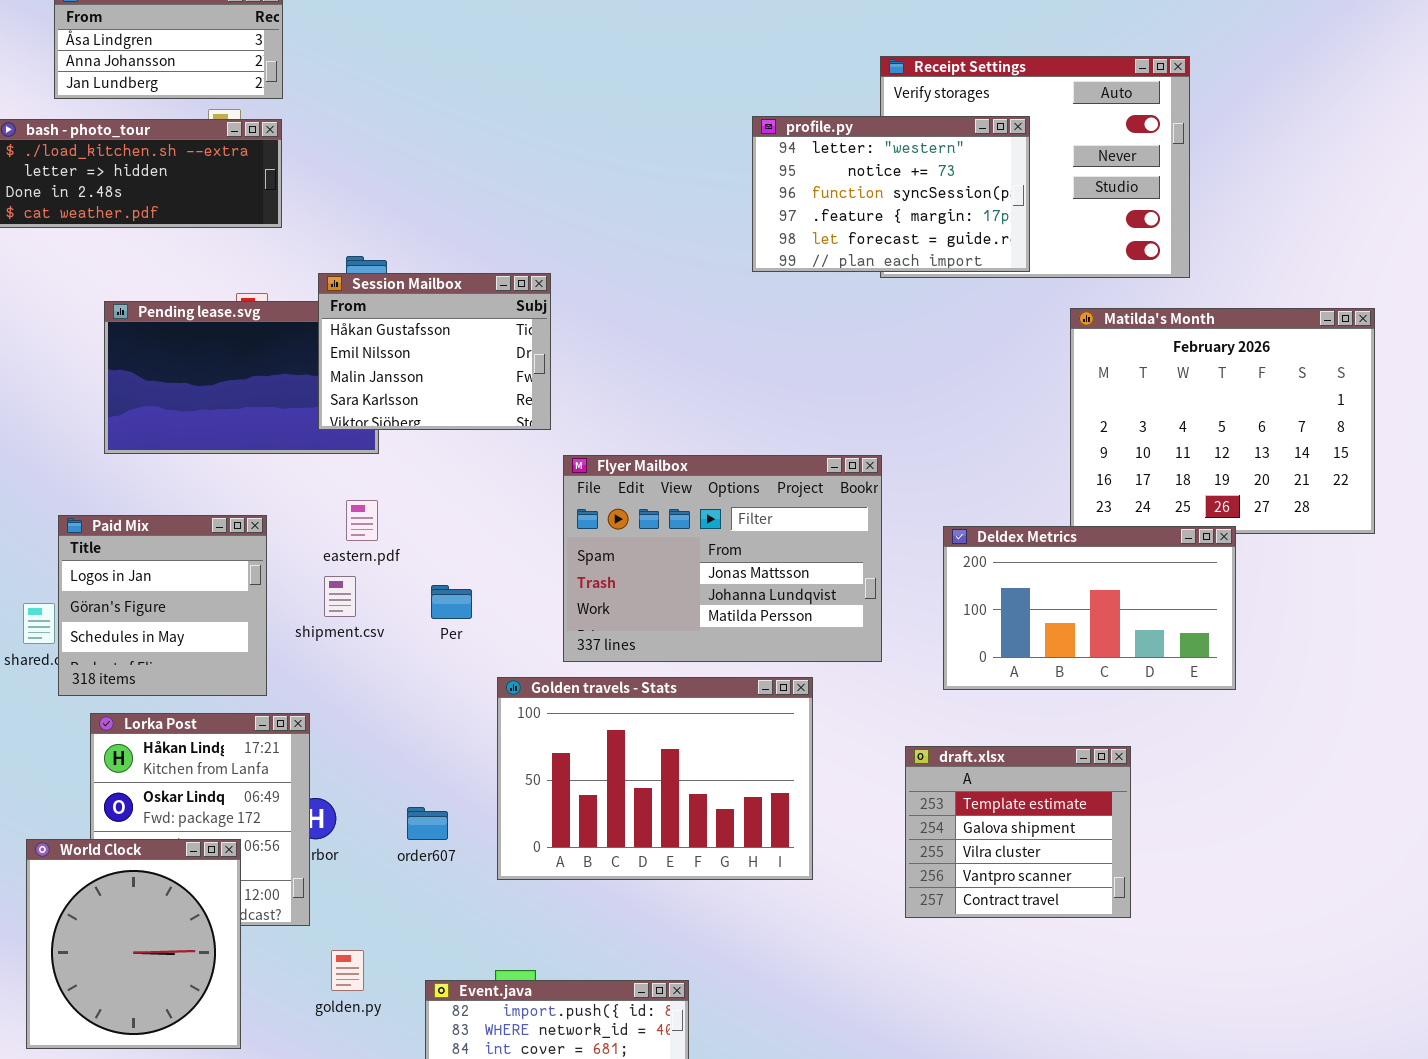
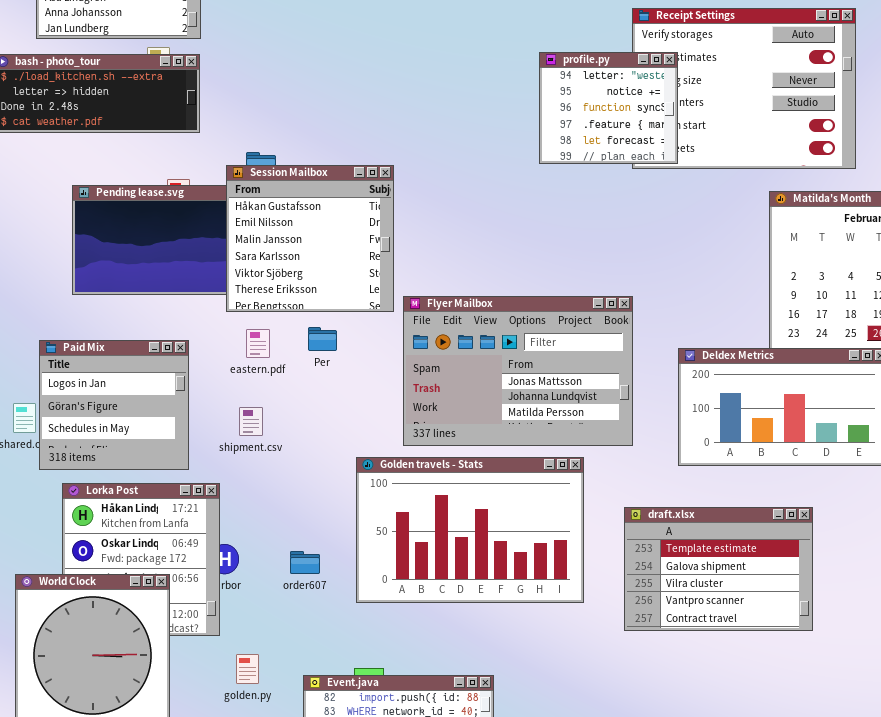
profile.py: [752,116,1030,272] -> [539,52,678,164], resized
Session Mailbox: [318,273,551,430] -> [226,165,394,312], resized
shipment.csv: [324,576,356,617] -> [239,407,263,436], moved
Per: [431,585,472,619] -> [308,327,337,351], moved
draft.xlsx: [905,746,1131,918] -> [624,507,813,631], resized

